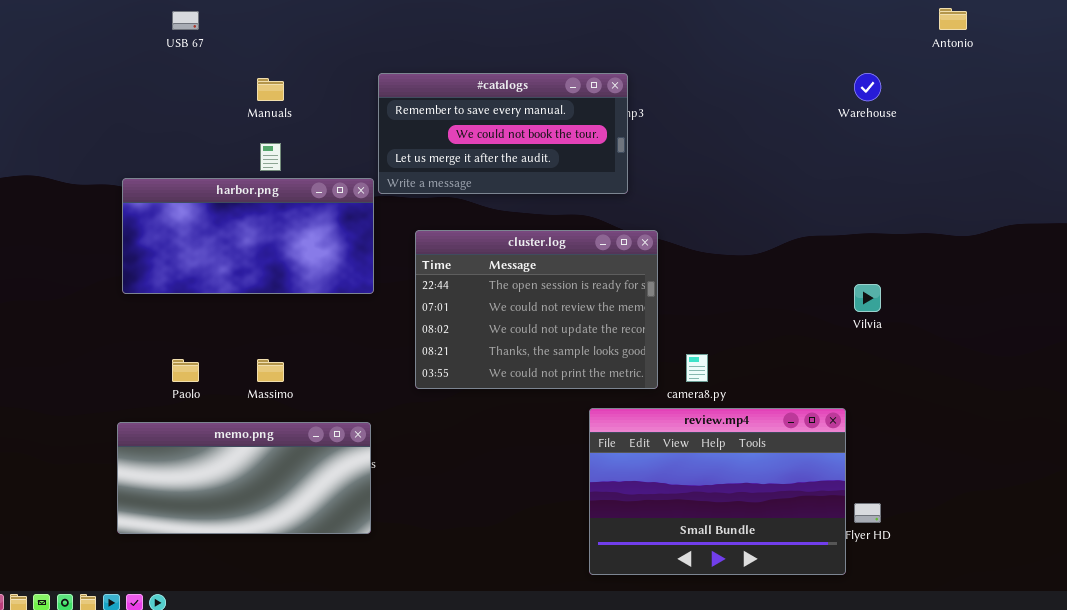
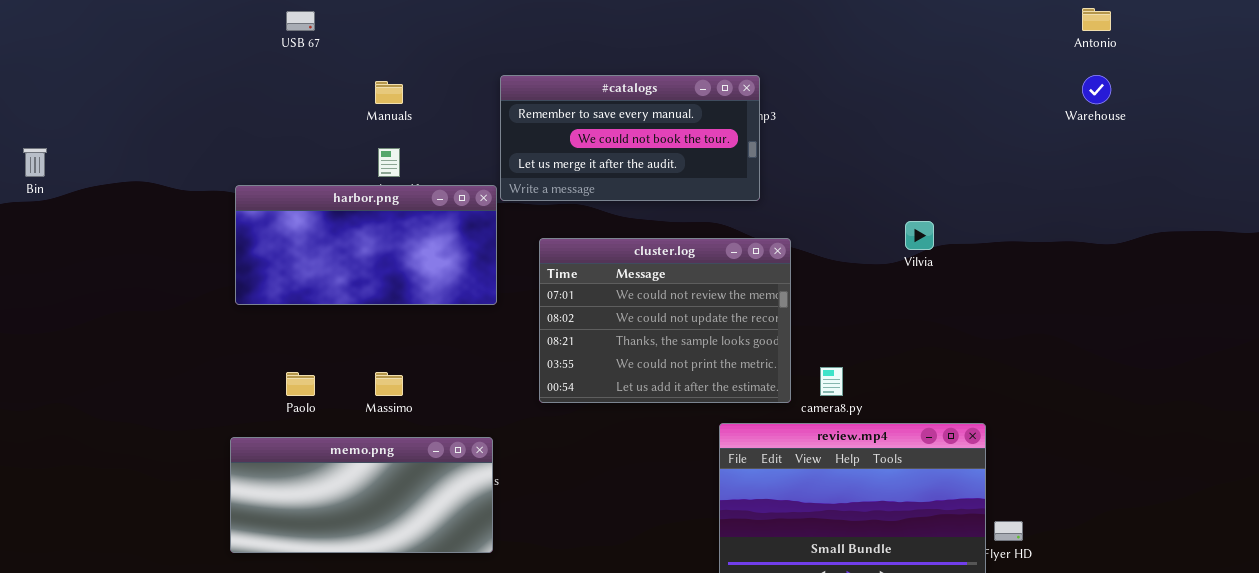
Warehouse: [854,73,881,101] -> [1082,75,1111,104], moved
cluster.log: [415,230,658,389] -> [539,238,791,403], scrolled down 1 row
Vilvia: [854,284,881,312] -> [905,221,934,250], moved

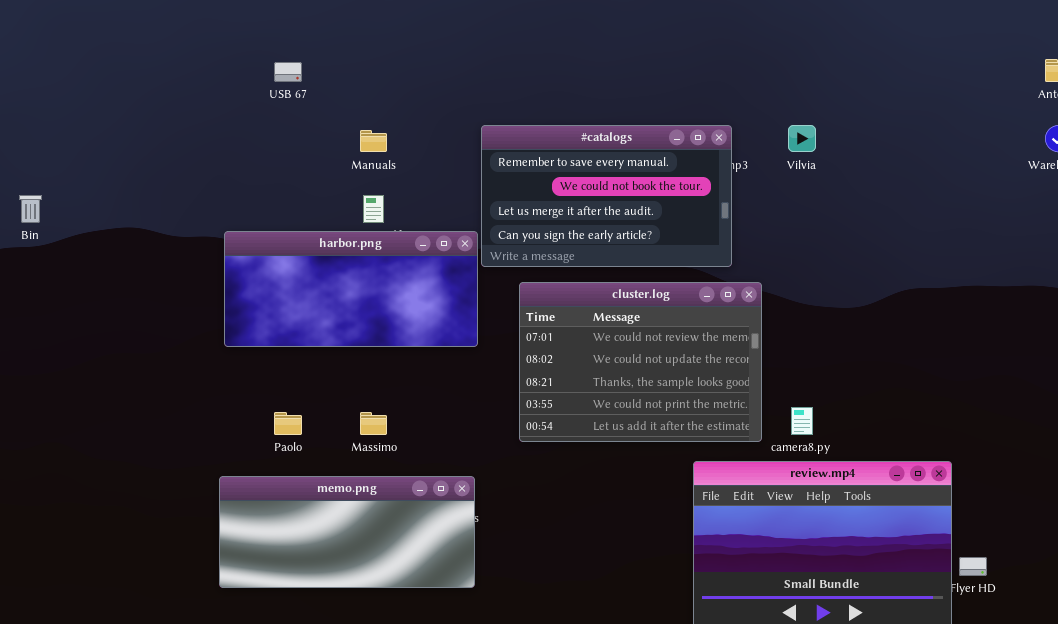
#catalogs: [500,75,760,201] -> [481,125,732,267], resized
Vilvia: [905,221,934,250] -> [788,125,816,152], moved

